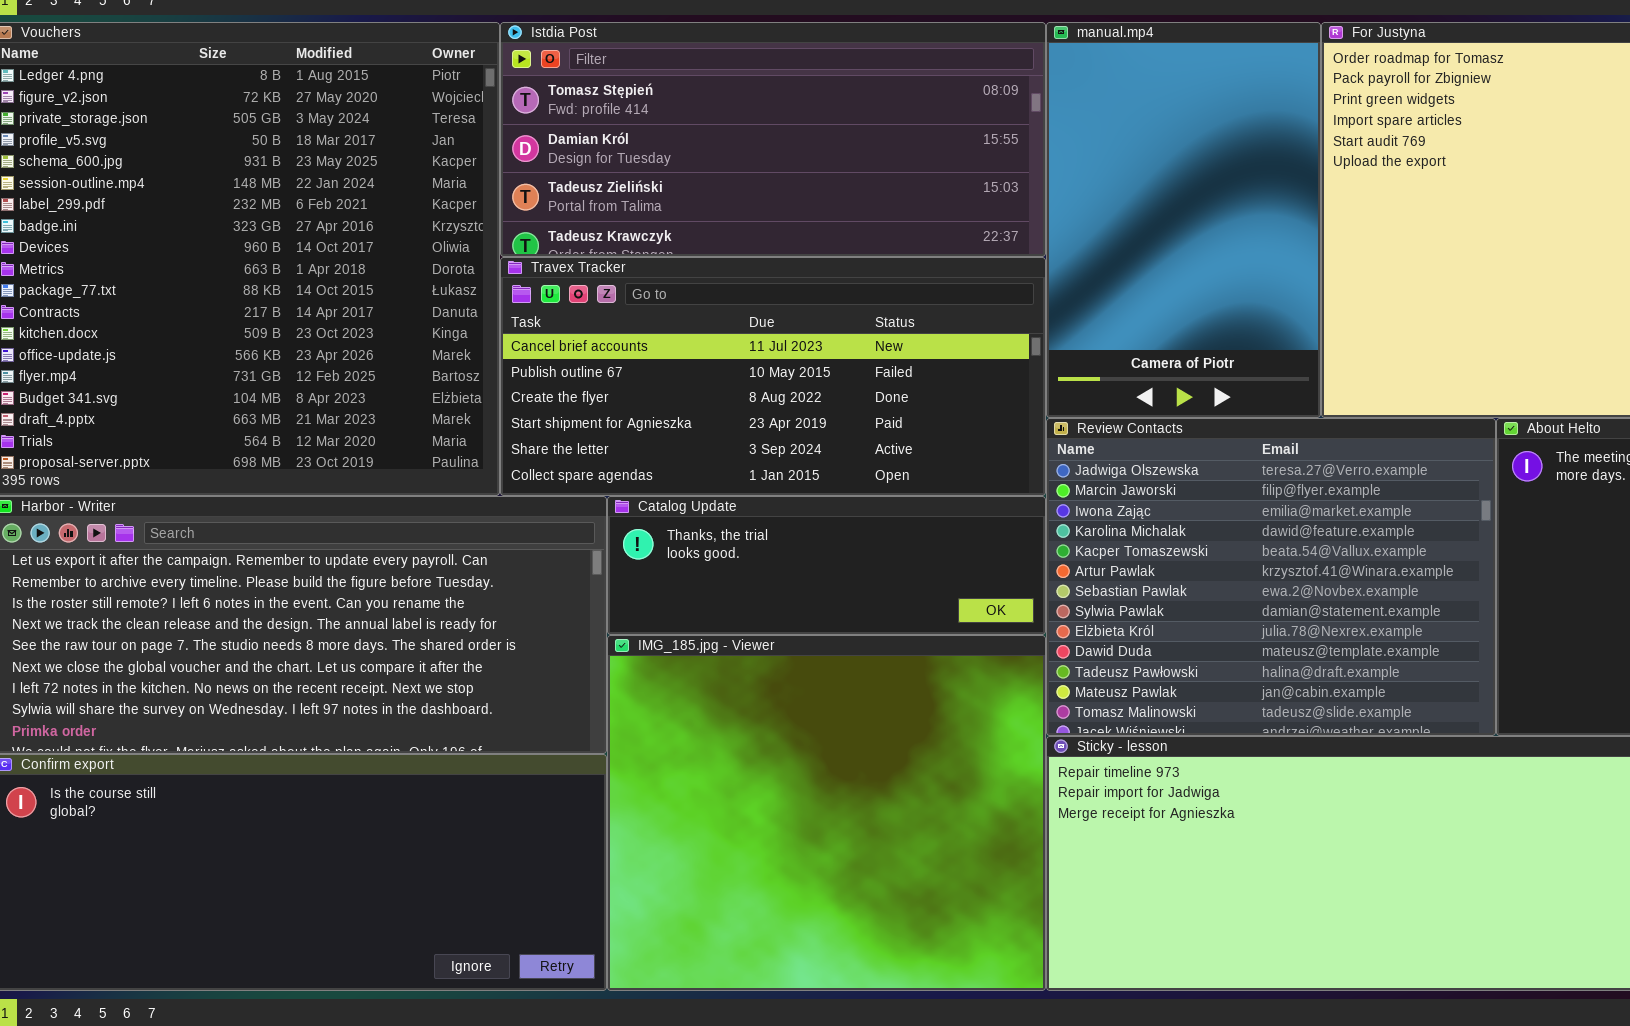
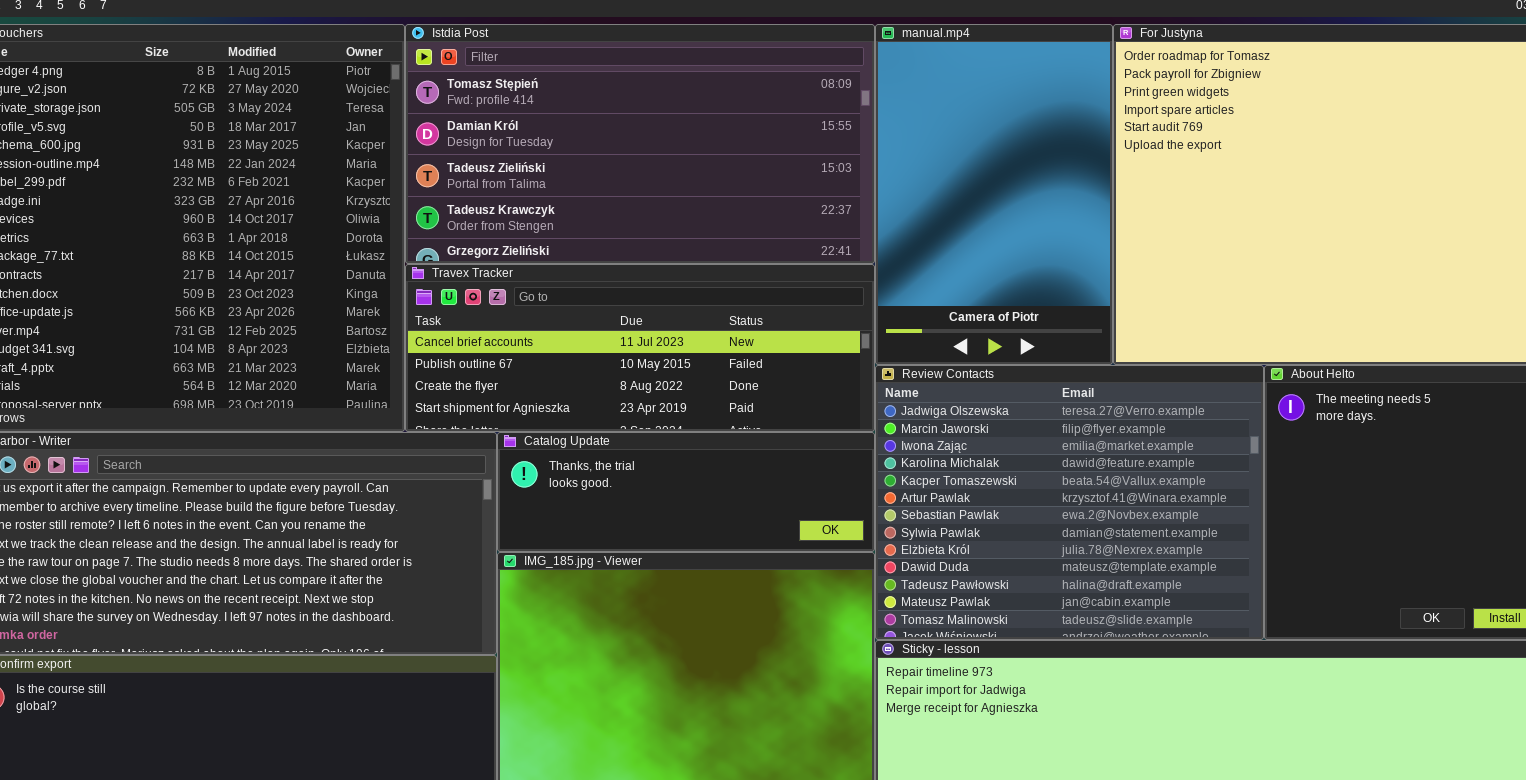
Istdia Post: [500,22,1046,257] -> [405,24,875,264], resized
Travex Tracker: [500,257,1046,496] -> [405,264,875,432], resized

